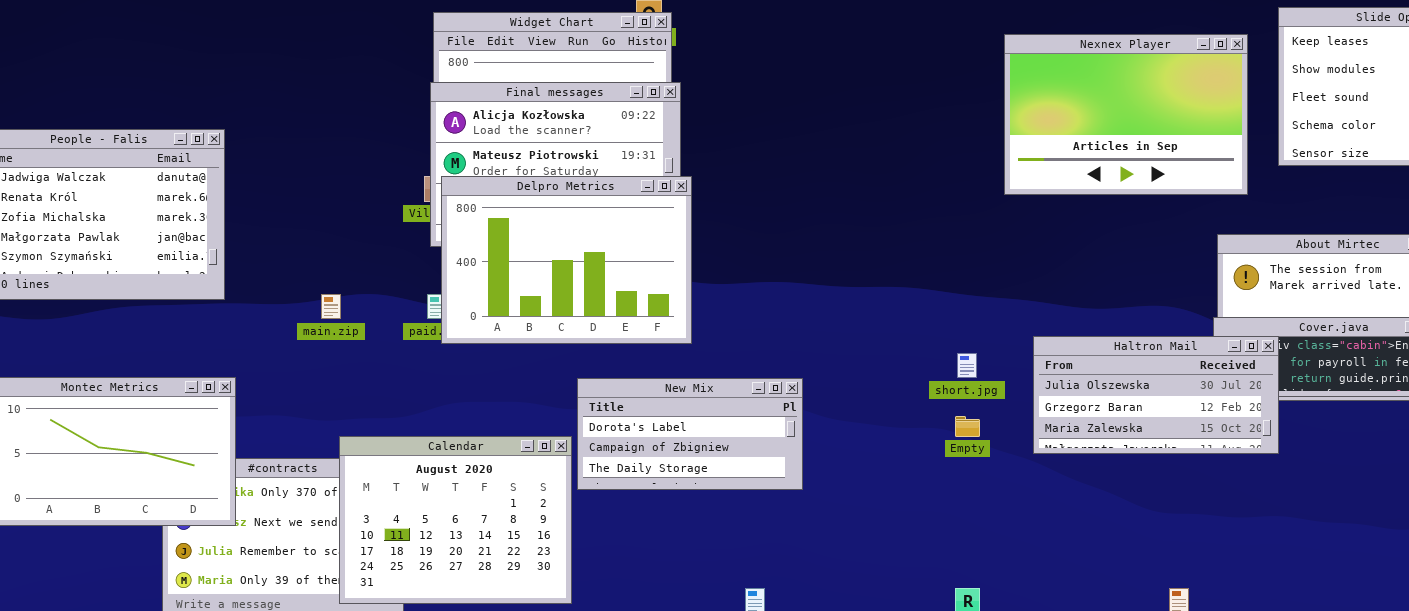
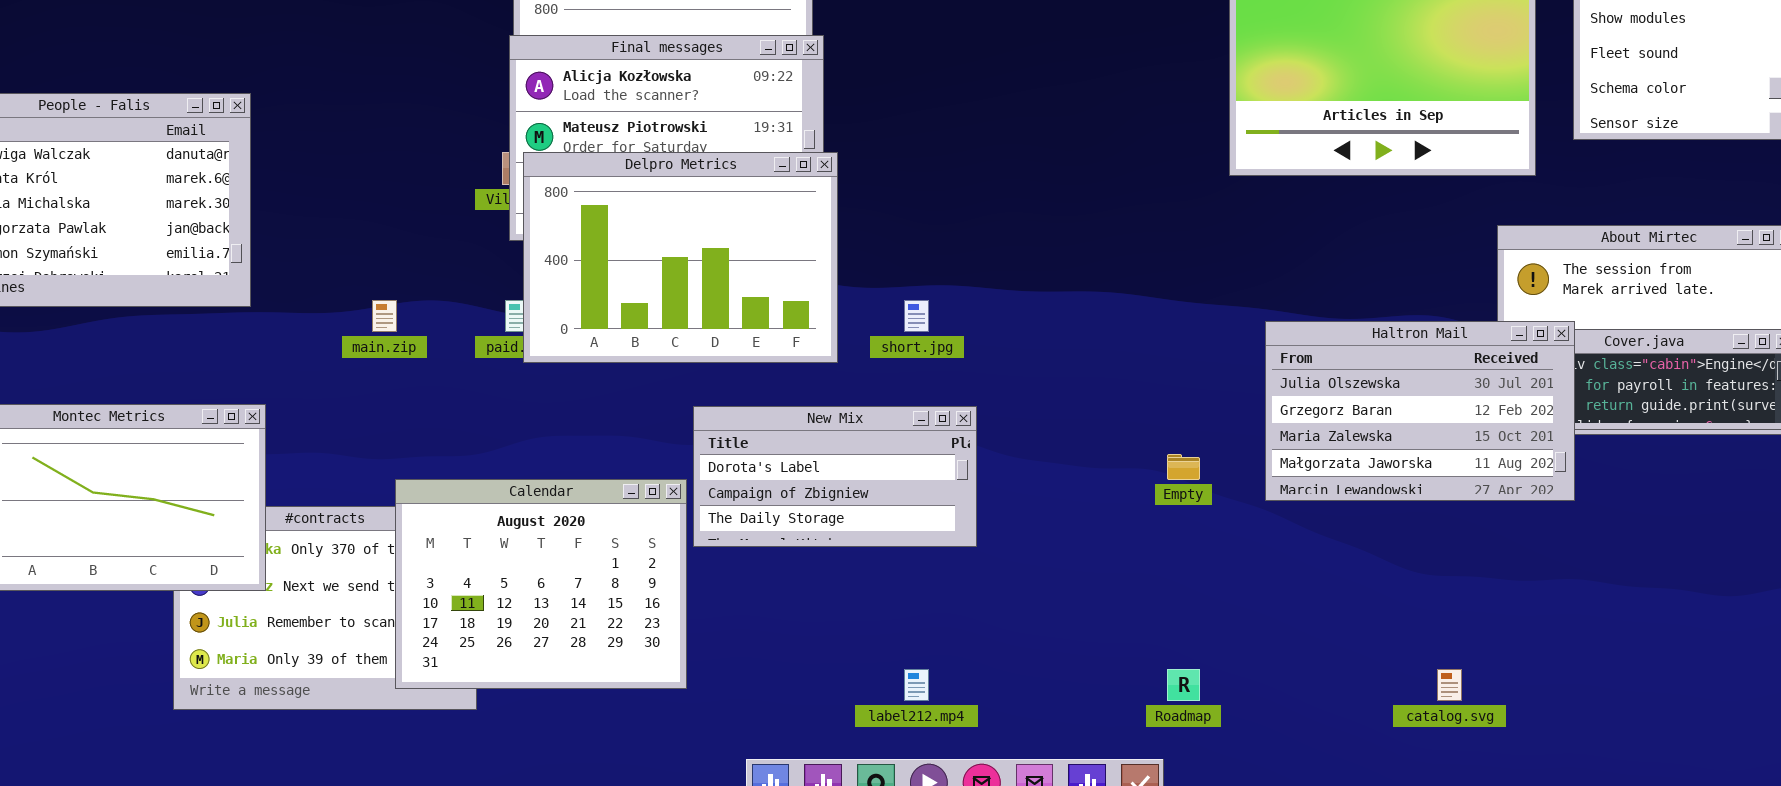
Haltron Mail: [1033,336,1279,454] -> [1265,321,1575,501], resized
short.jpg: [957,353,977,378] -> [904,300,929,332], moved

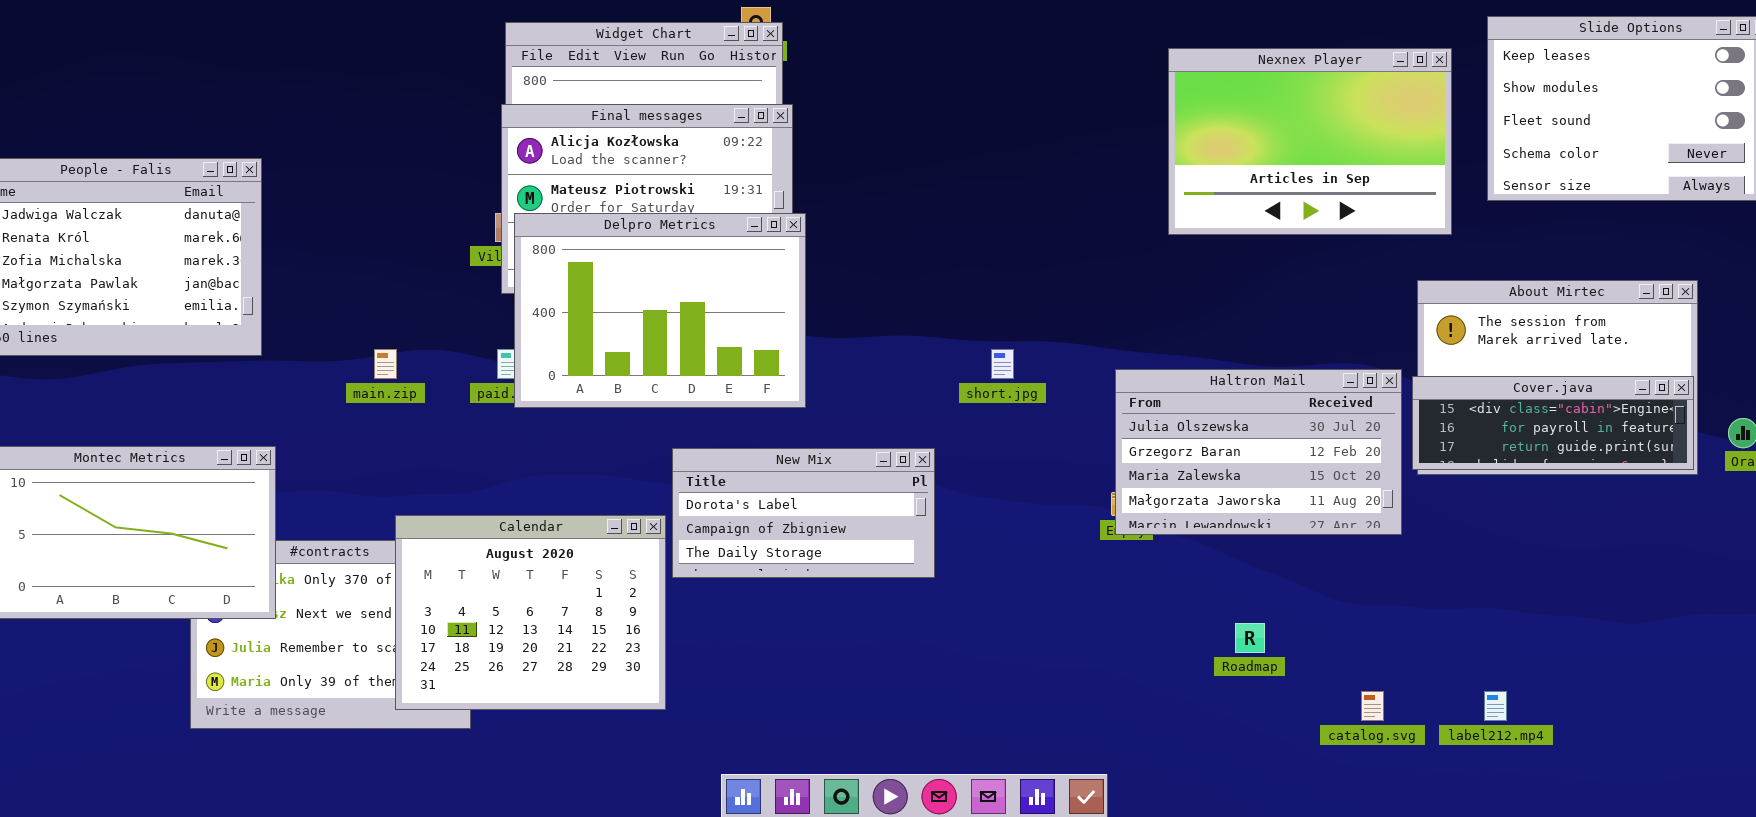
short.jpg: [904,300,929,332] -> [991,349,1014,379], moved
Haltron Mail: [1265,321,1575,501] -> [1115,369,1402,535], moved
label212.mp4: [904,669,929,701] -> [1484,691,1507,721], moved
Roadmap: [1167,669,1200,701] -> [1235,623,1265,653], moved

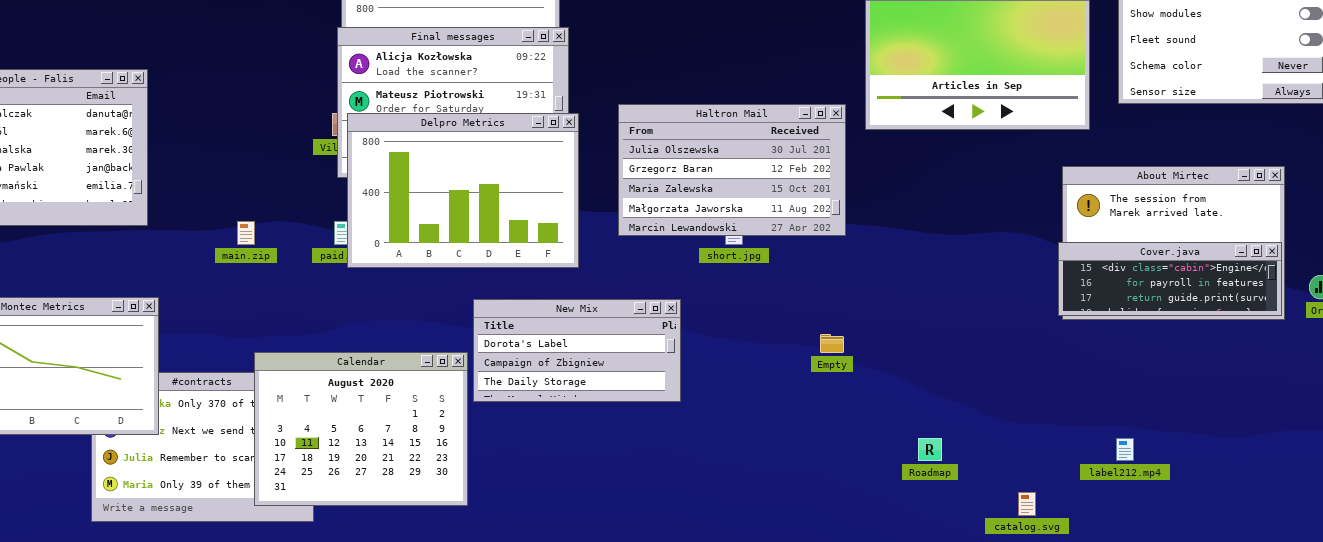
Haltron Mail: [1115,369,1402,535] -> [618,104,846,236], moved
label212.mp4: [1484,691,1507,721] -> [1116,438,1134,461], moved

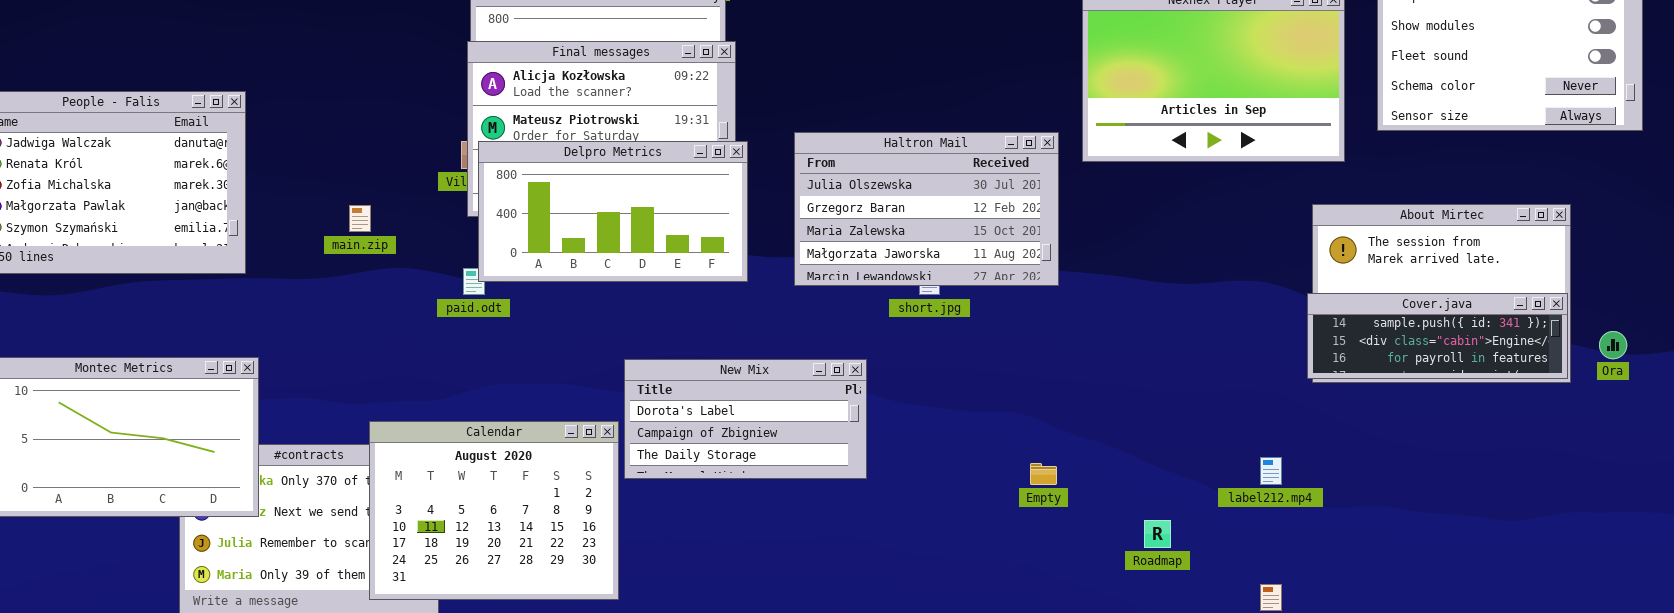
Delpro Metrics: [347,113,579,268] -> [478,141,748,282], resized
main.zip: [237,221,255,245] -> [349,205,371,232], moved
Cover.java: [1058,242,1282,316] -> [1307,293,1568,379], scrolled up 1 row
Empty: [820,334,844,353] -> [1030,463,1057,485], moved
label212.mp4: [1116,438,1134,461] -> [1260,457,1282,485], moved

